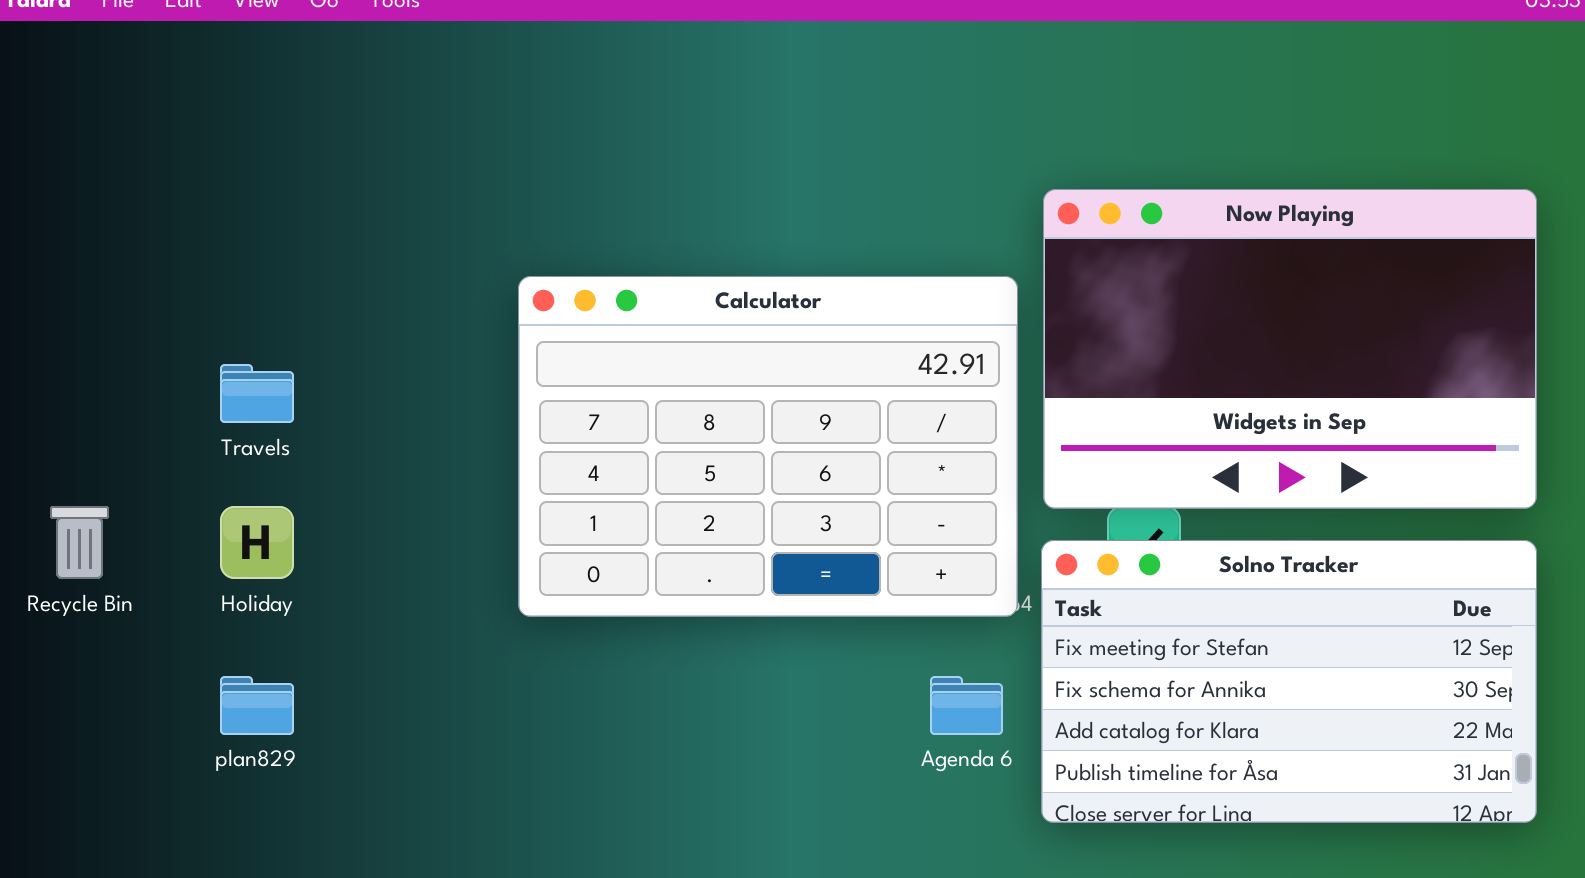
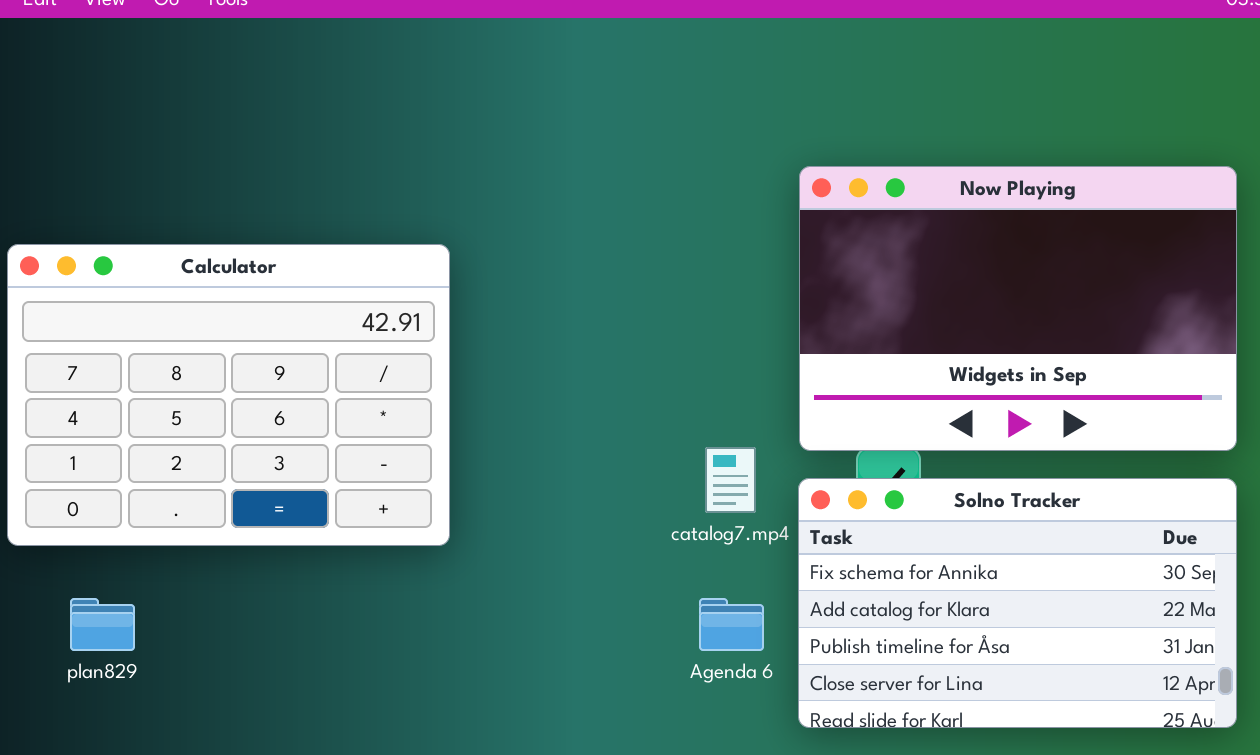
Calculator: [518,276,1018,617] -> [7,244,450,546], moved
Solno Tracker: [1041,540,1537,823] -> [798,478,1237,728], scrolled down 1 row

